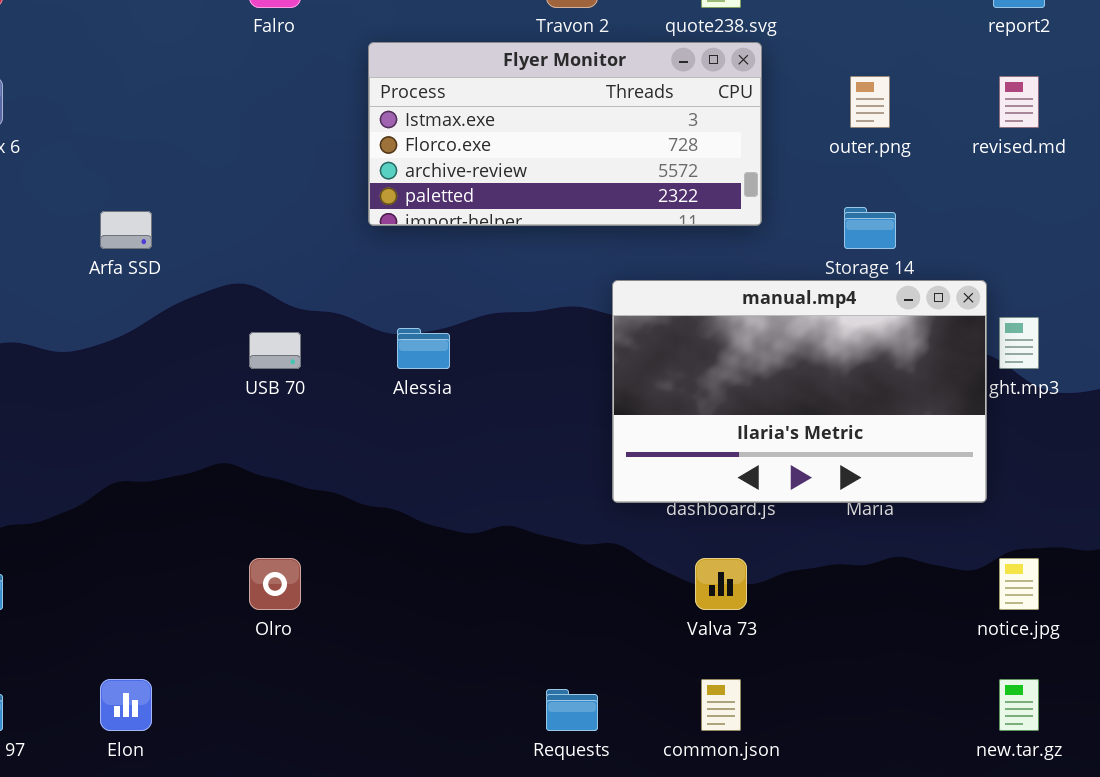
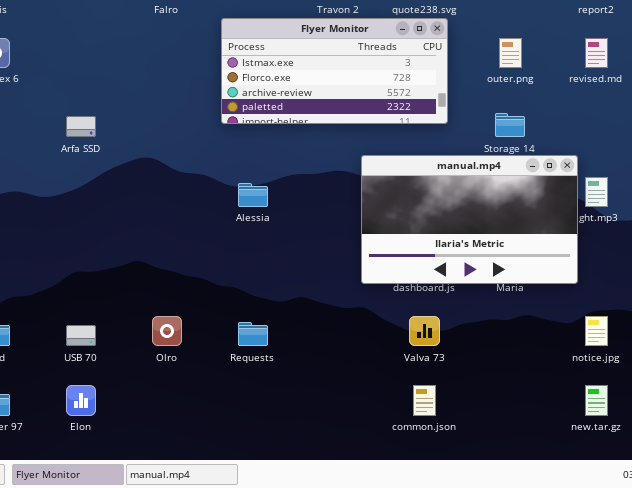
USB 70: [249,332,301,369] -> [66,325,96,346], moved
Requests: [546,689,598,731] -> [238,322,268,346], moved

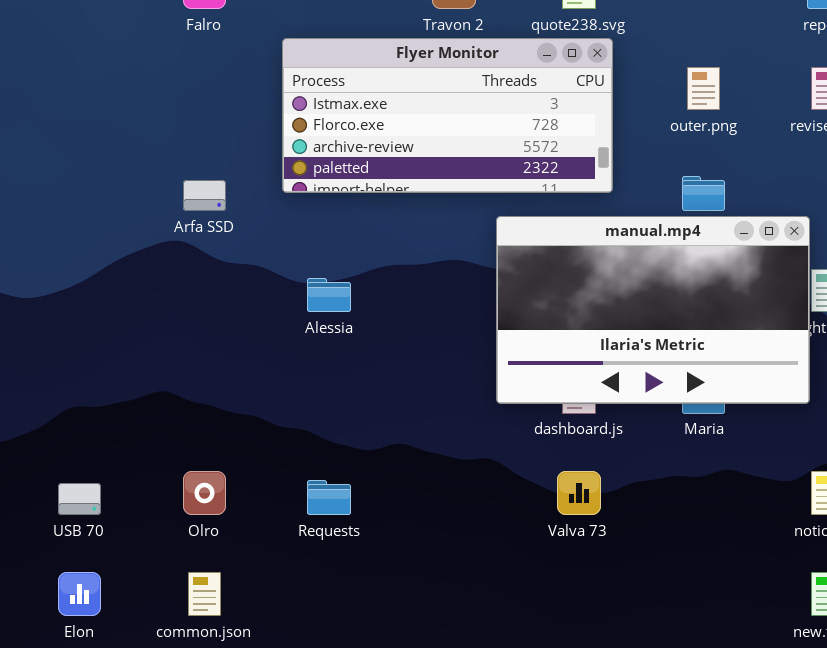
Arfa SSD: [66,116,96,137] -> [183,180,226,211], moved
manual.mp4: [361,155,578,284] -> [496,216,810,404], moved
common.json: [413,385,436,416] -> [188,572,221,616], moved

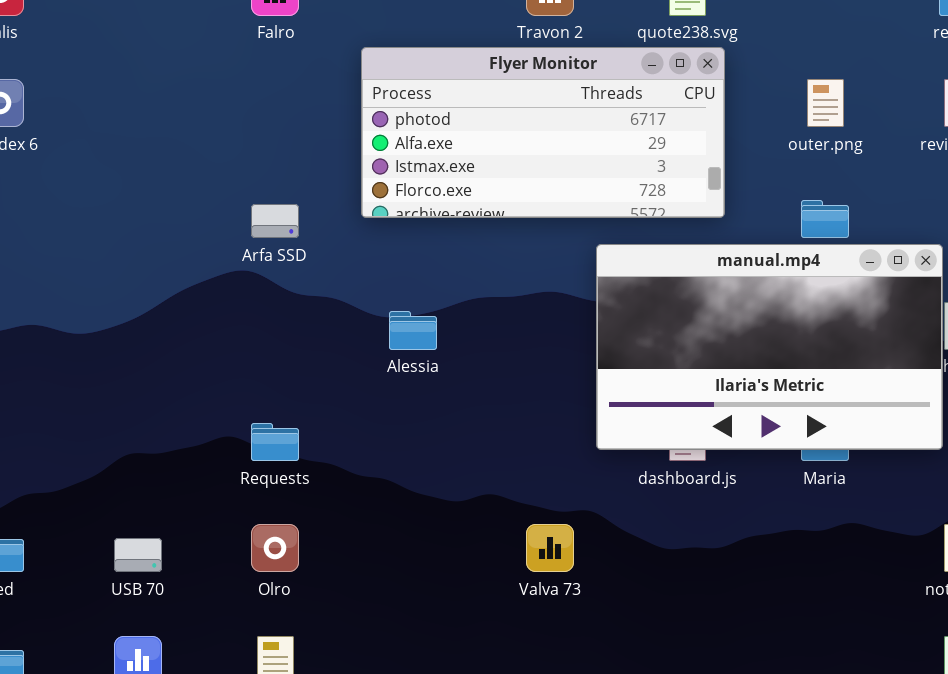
Flyer Monitor: [282,38,613,193] -> [361,47,725,218], scrolled up 2 rows
Valva 73: [557,471,601,515] -> [526,524,574,572], moved
Requests: [307,480,351,515] -> [251,423,299,461], moved

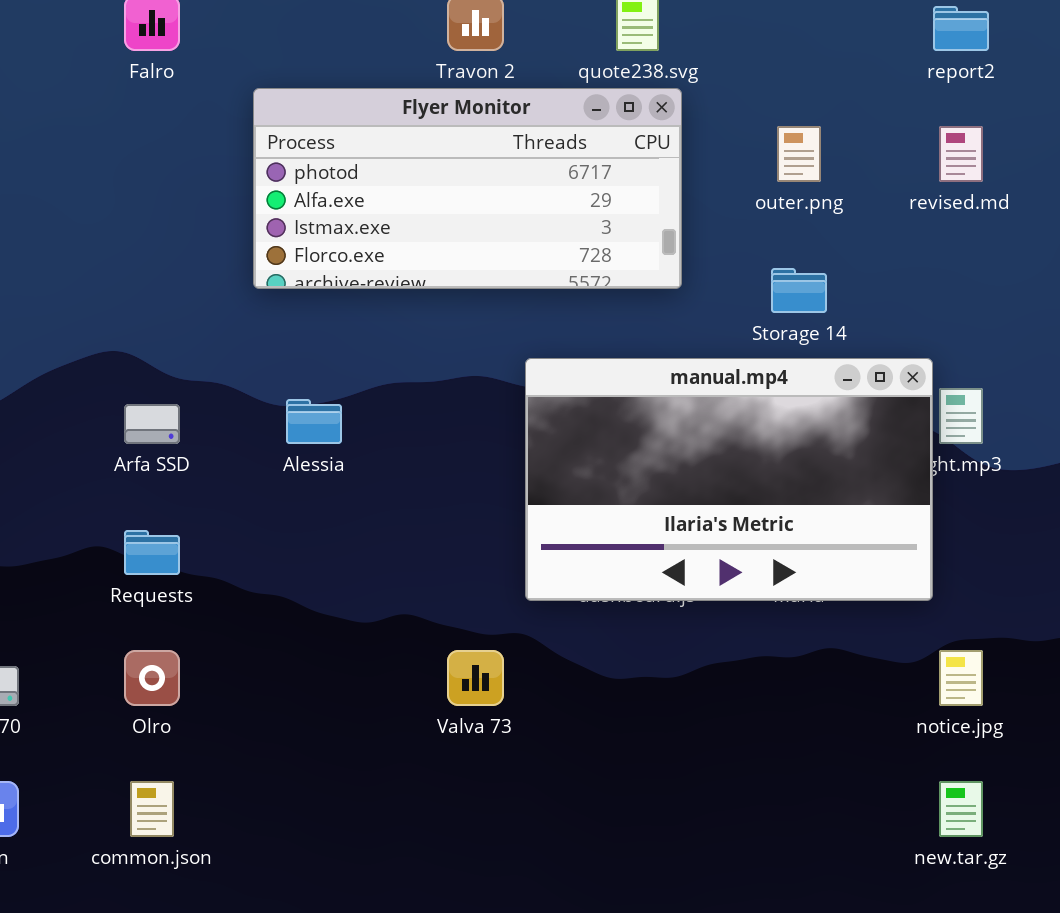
Arfa SSD: [251,204,299,238] -> [124,404,180,444], moved
manual.mp4: [596,244,943,450] -> [525,358,933,601], moved

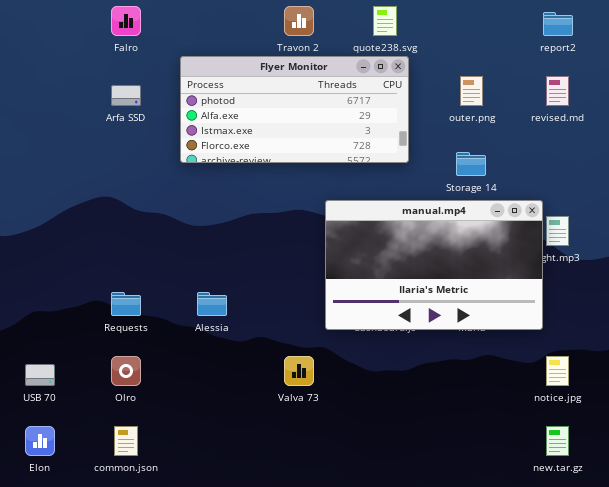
Alessia: [286,399,342,444] -> [197,292,227,316], moved
Arfa SSD: [124,404,180,444] -> [111,85,141,106], moved

